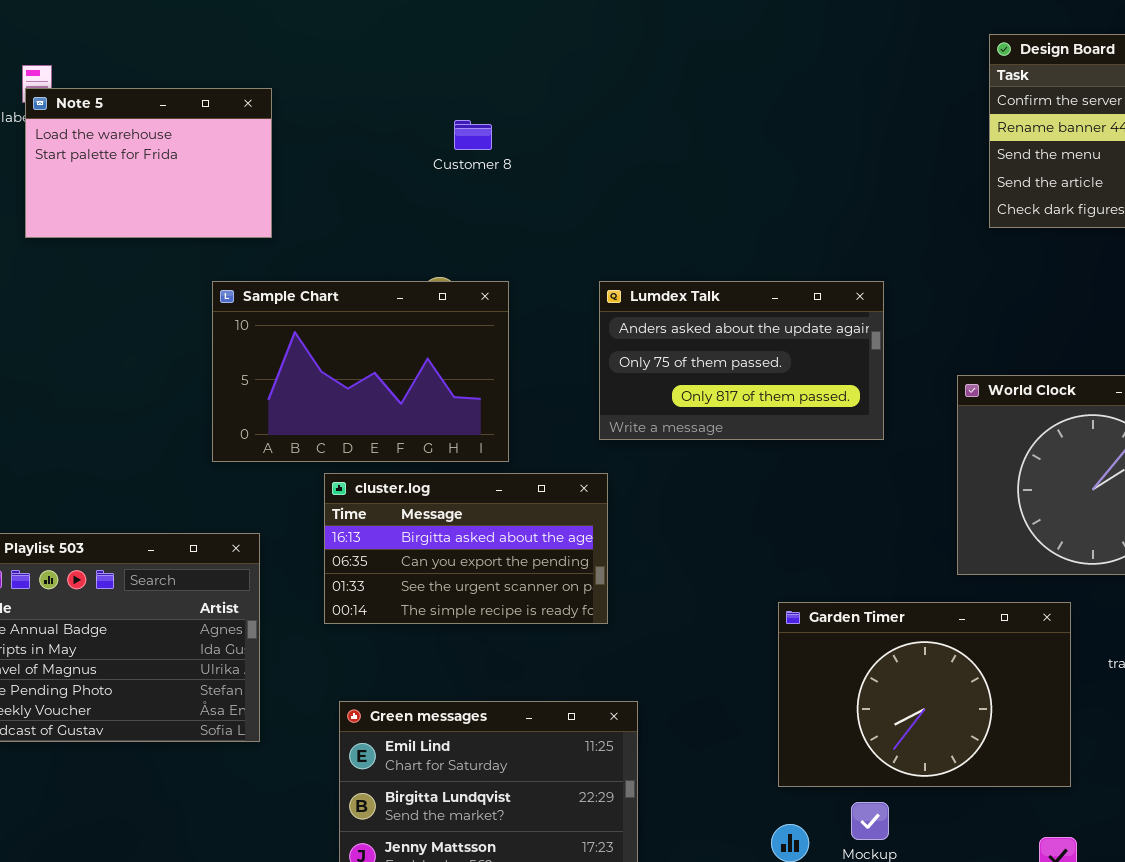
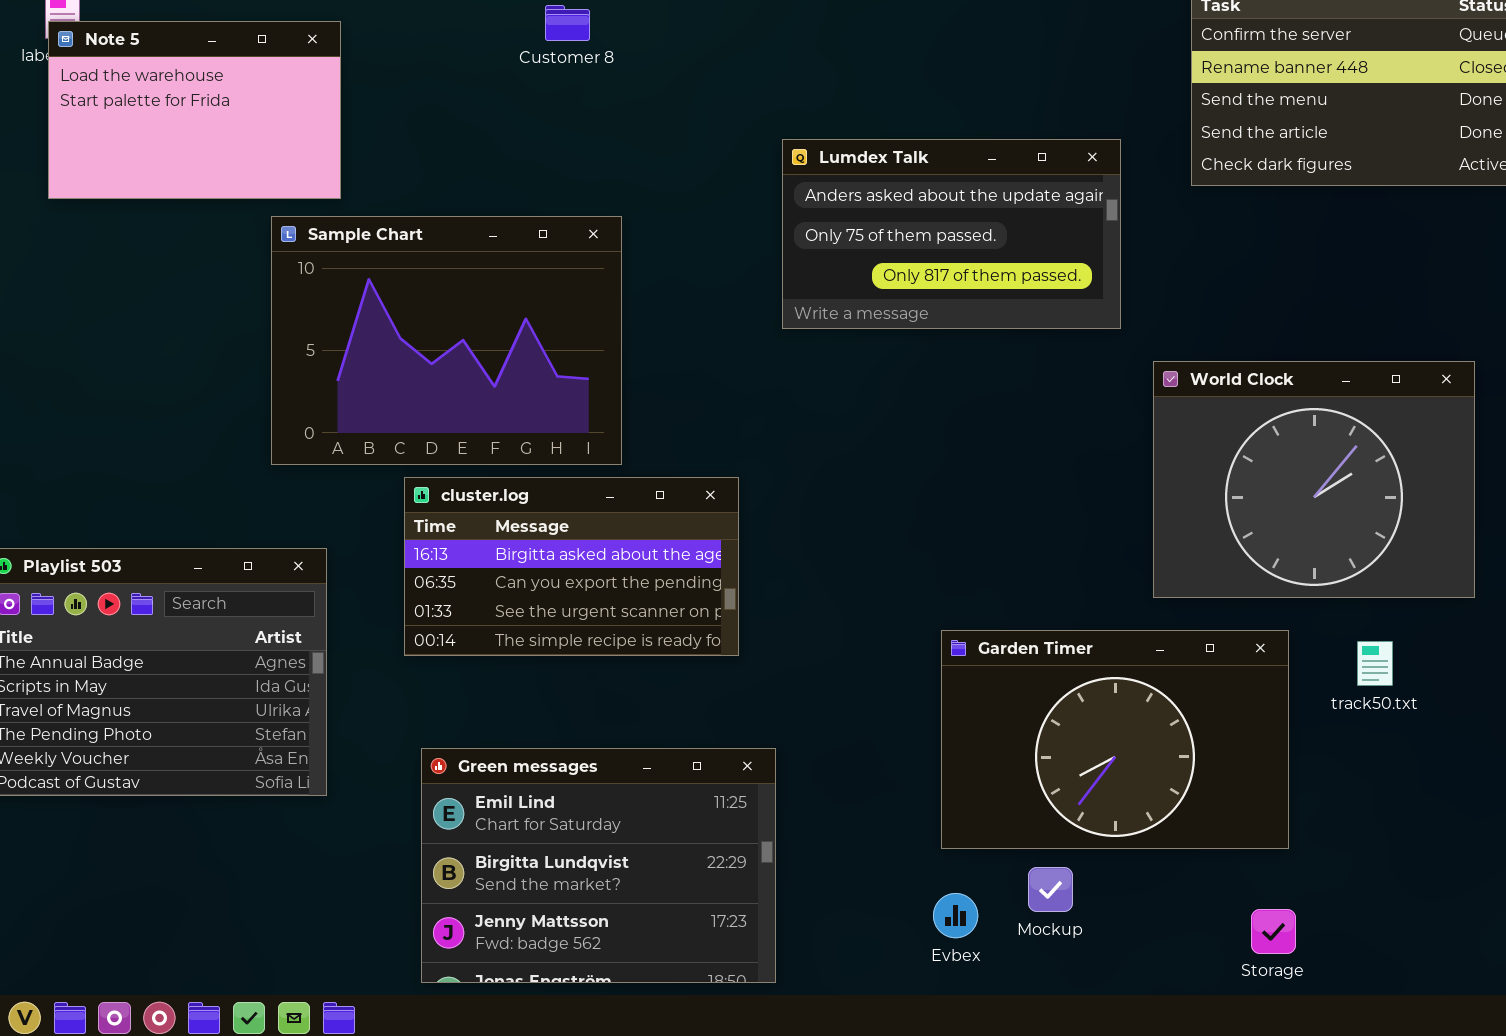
Customer 8: [454,120,492,150] -> [545,5,590,41], moved
Sample Chart: [212,281,509,462] -> [271,216,622,465], resized
Lumdex Talk: [599,281,884,440] -> [782,139,1121,329], moved

